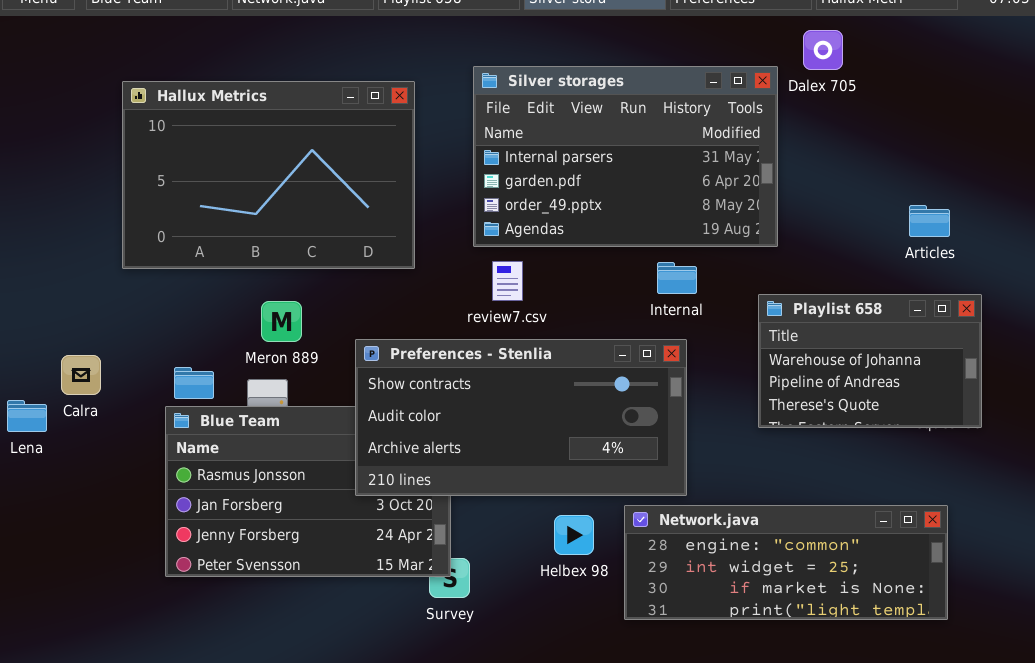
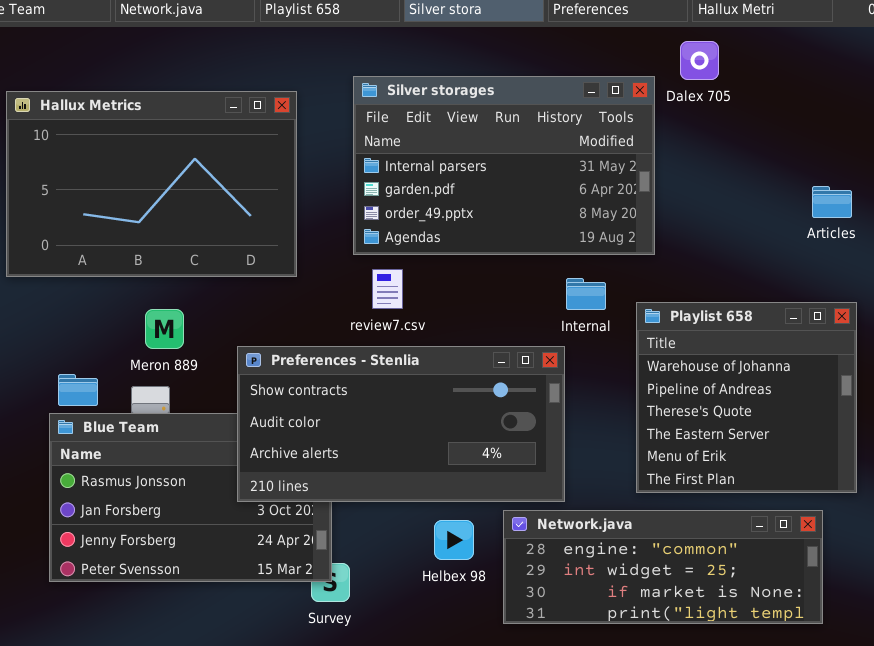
Articles: [909,205,950,237] -> [812,186,852,218], moved
Internal: [657,262,697,294] -> [566,278,606,310], moved
Playlist 658: [758,294,982,428] -> [636,302,857,493], resized

